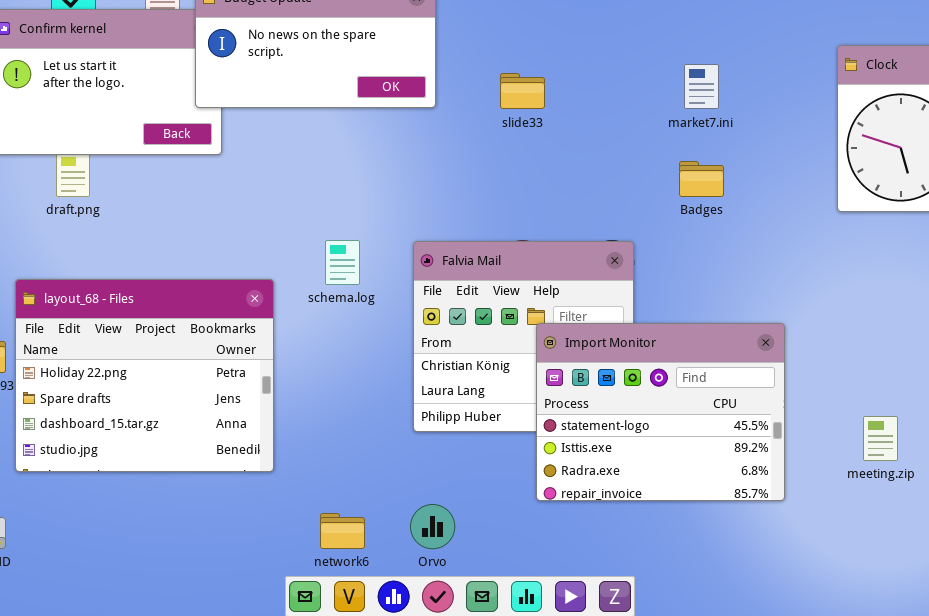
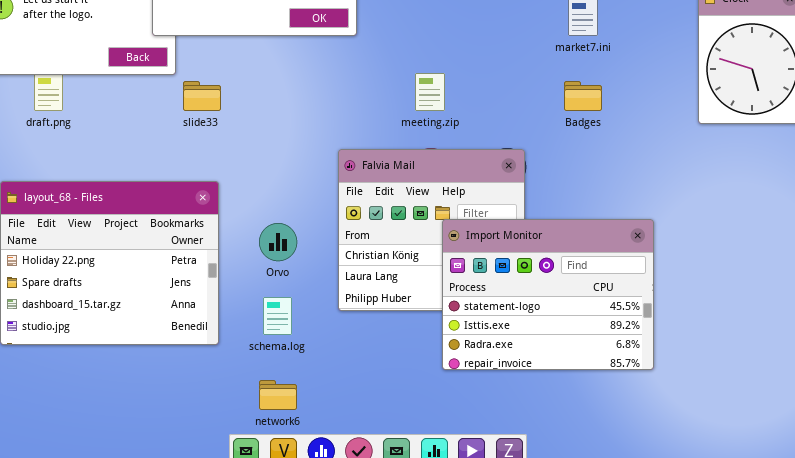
slide33: [500,73,545,109] -> [183,81,221,111], moved
schema.log: [325,240,360,285] -> [263,297,292,335], moved
meeting.zip: [863,416,898,461] -> [415,73,445,111], moved
Orvo: [410,504,455,549] -> [259,223,297,261], moved

